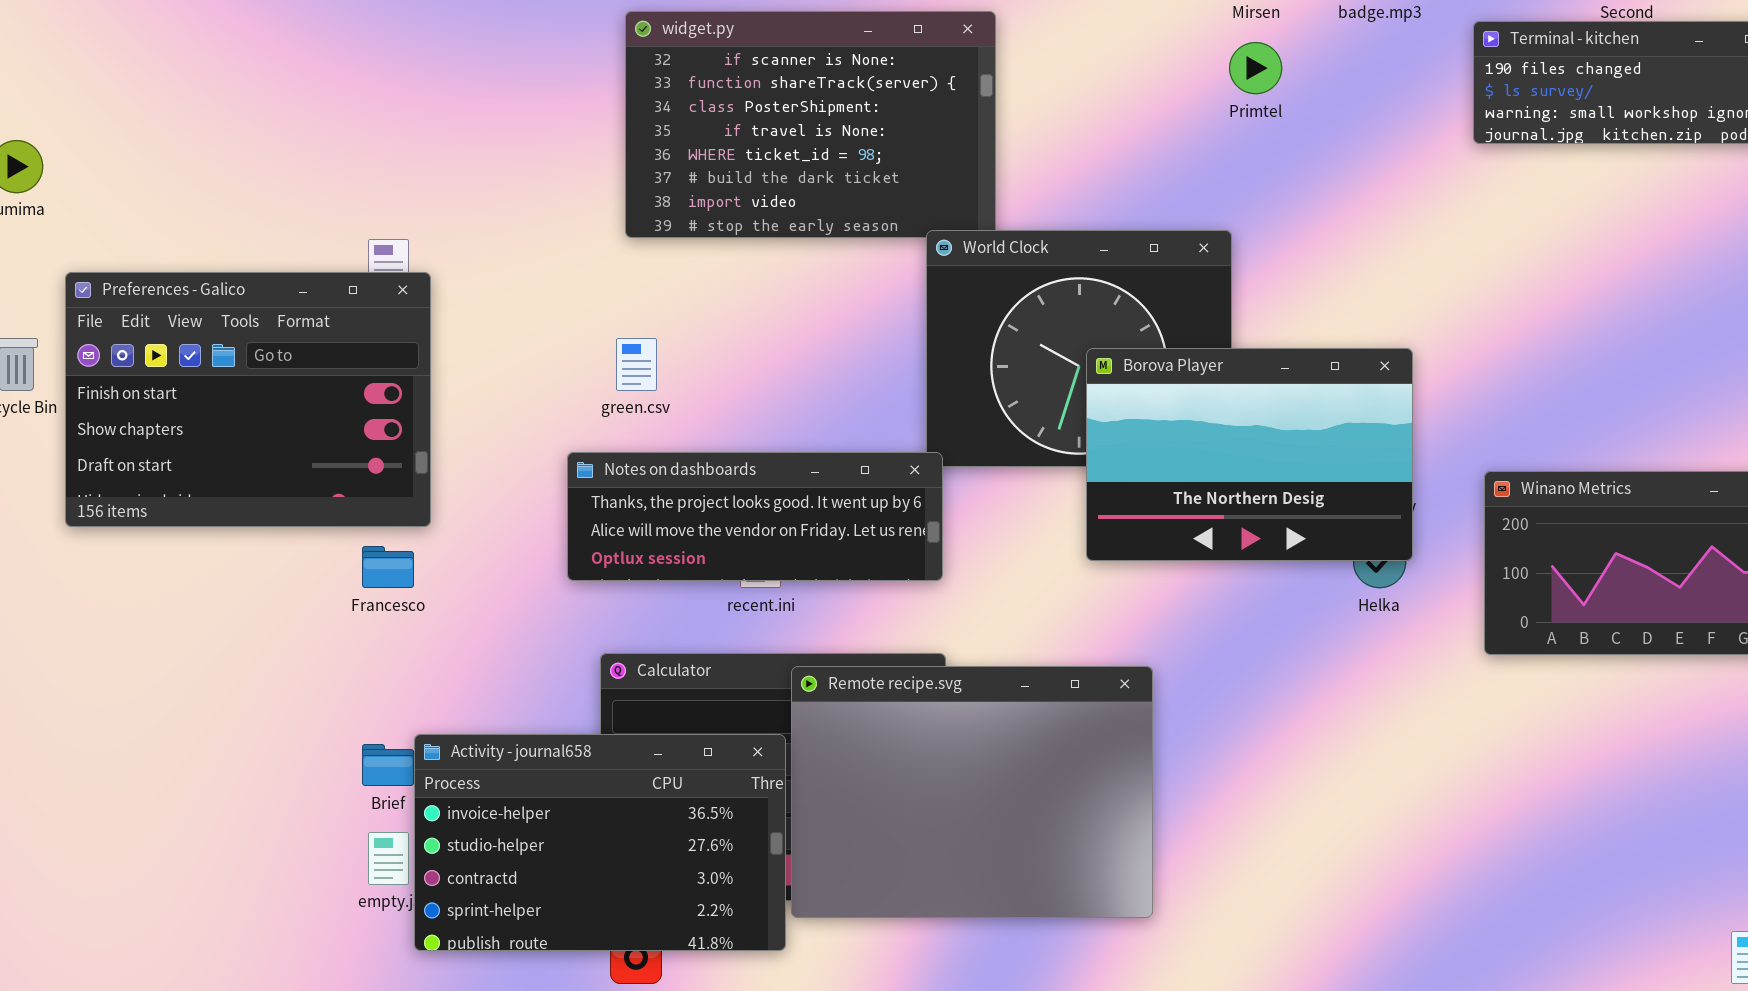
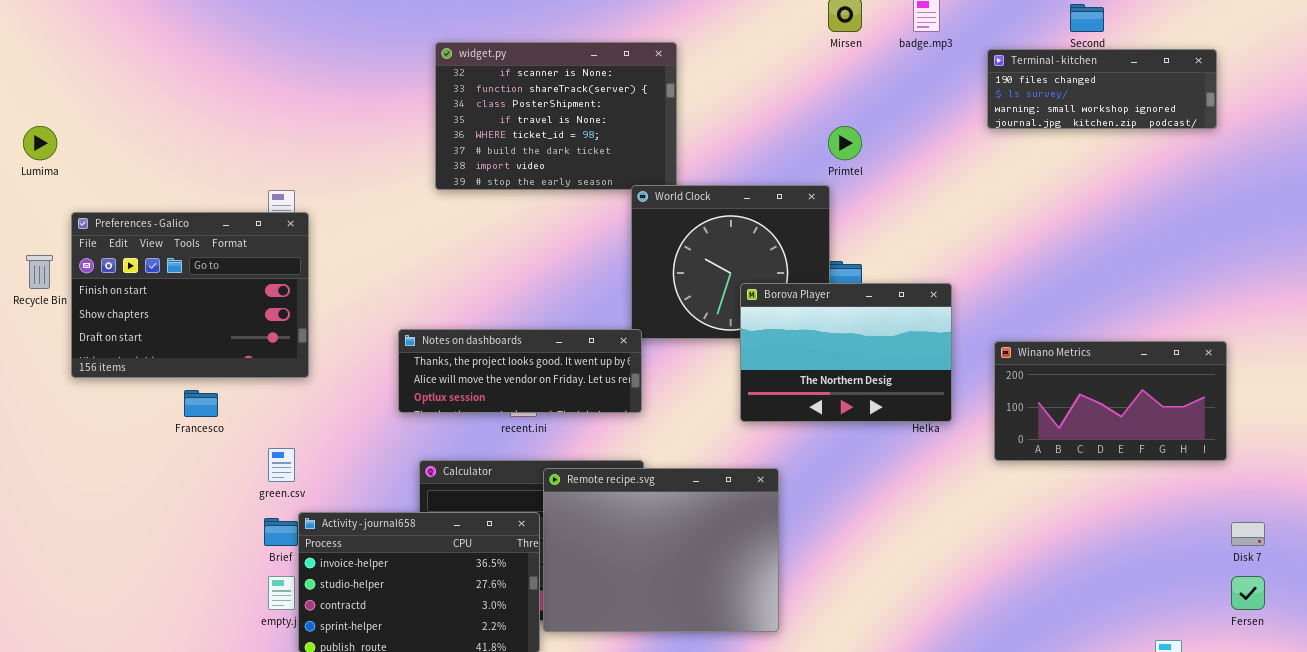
Primtel: [1229,42,1282,94] -> [828,126,862,160], moved
green.csv: [616,338,657,391] -> [268,448,295,482], moved
Borova Player: [1086,348,1413,561] -> [740,283,952,422], moved
Francesco: [362,546,414,588] -> [184,390,218,417], moved

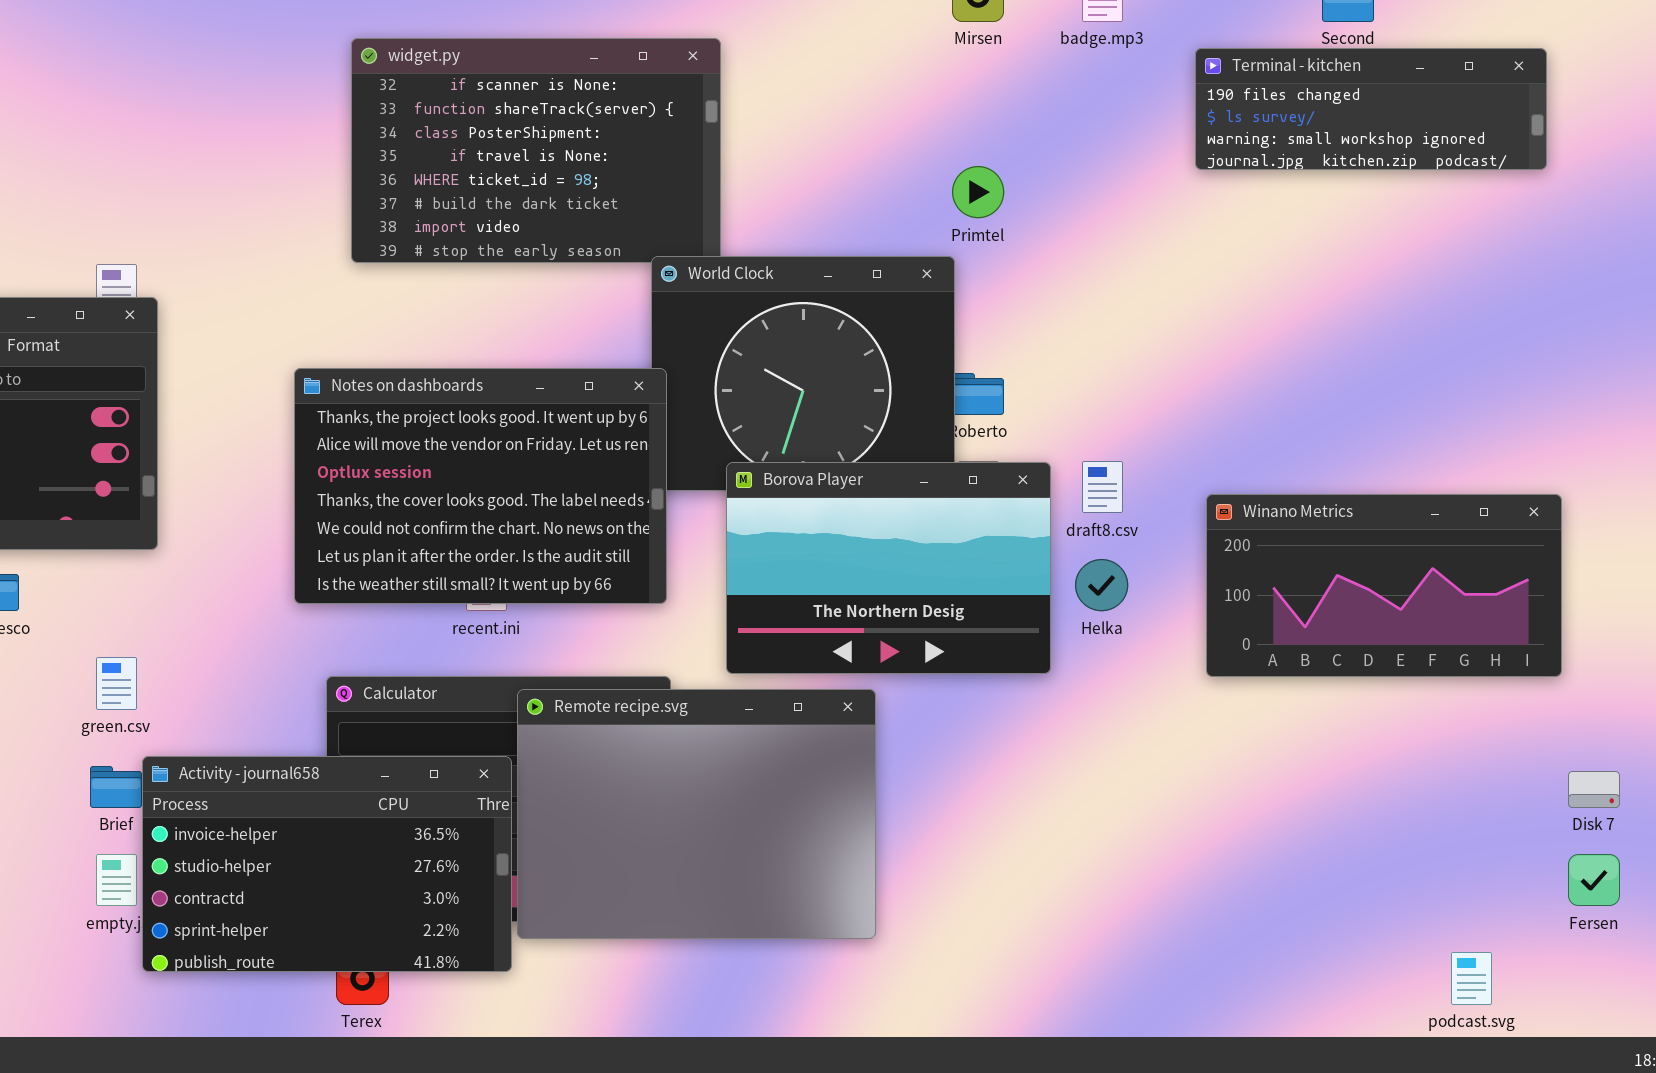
Borova Player: [740,283,952,422] -> [726,462,1051,674], moved
Notes on dashboards: [398,329,642,413] -> [294,368,667,604], resized

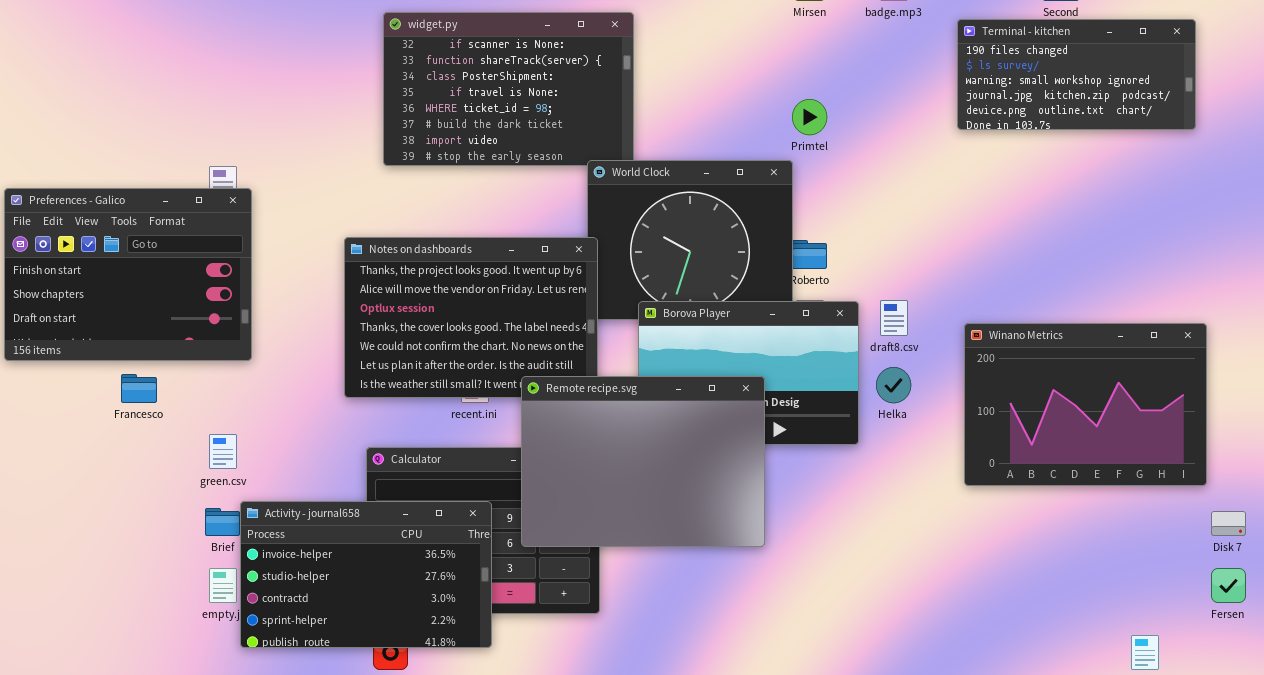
Terminal - kitchen: [1195,48,1547,170] -> [957,19,1196,130], resized
Winano Metrics: [1206,494,1562,677] -> [964,323,1207,486], resized
Remote recipe.svg: [517,689,876,939] -> [521,376,765,547], moved

